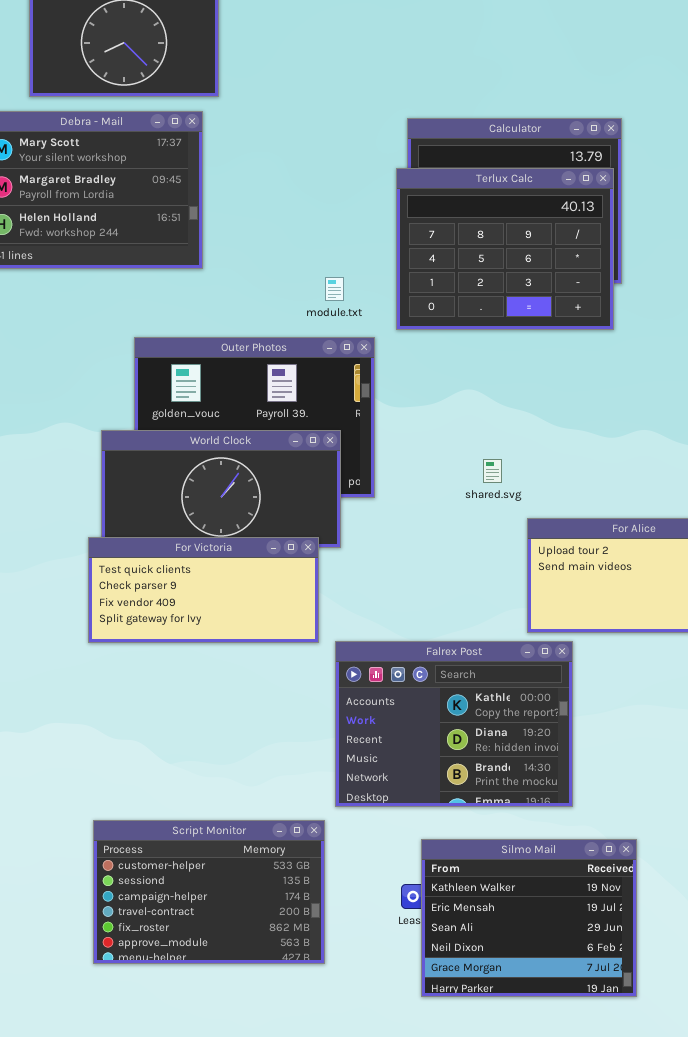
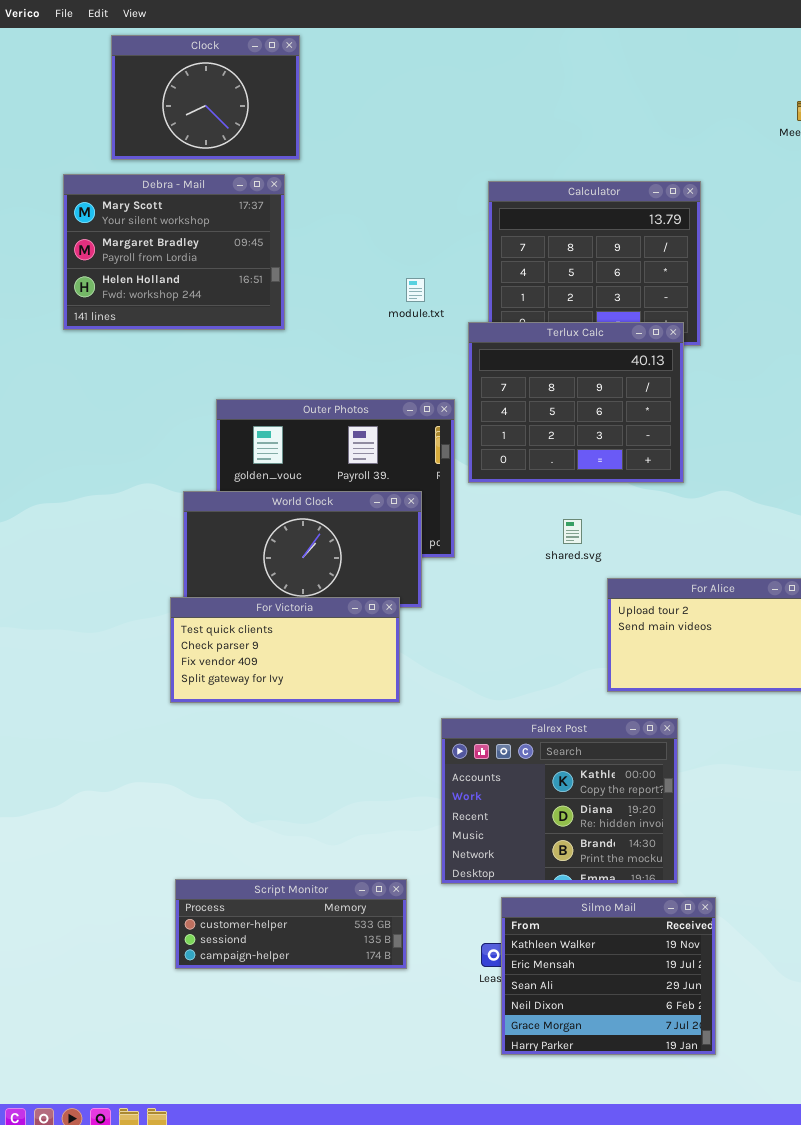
Terlux Calc: [396,168,614,330] -> [468,322,684,483], moved
module.txt: [325,277,344,301] -> [406,278,425,302], moved
Falrex Post: [335,641,573,807] -> [441,718,678,884], moved
Script Monitor: [93,820,325,964] -> [175,879,407,969], resized

